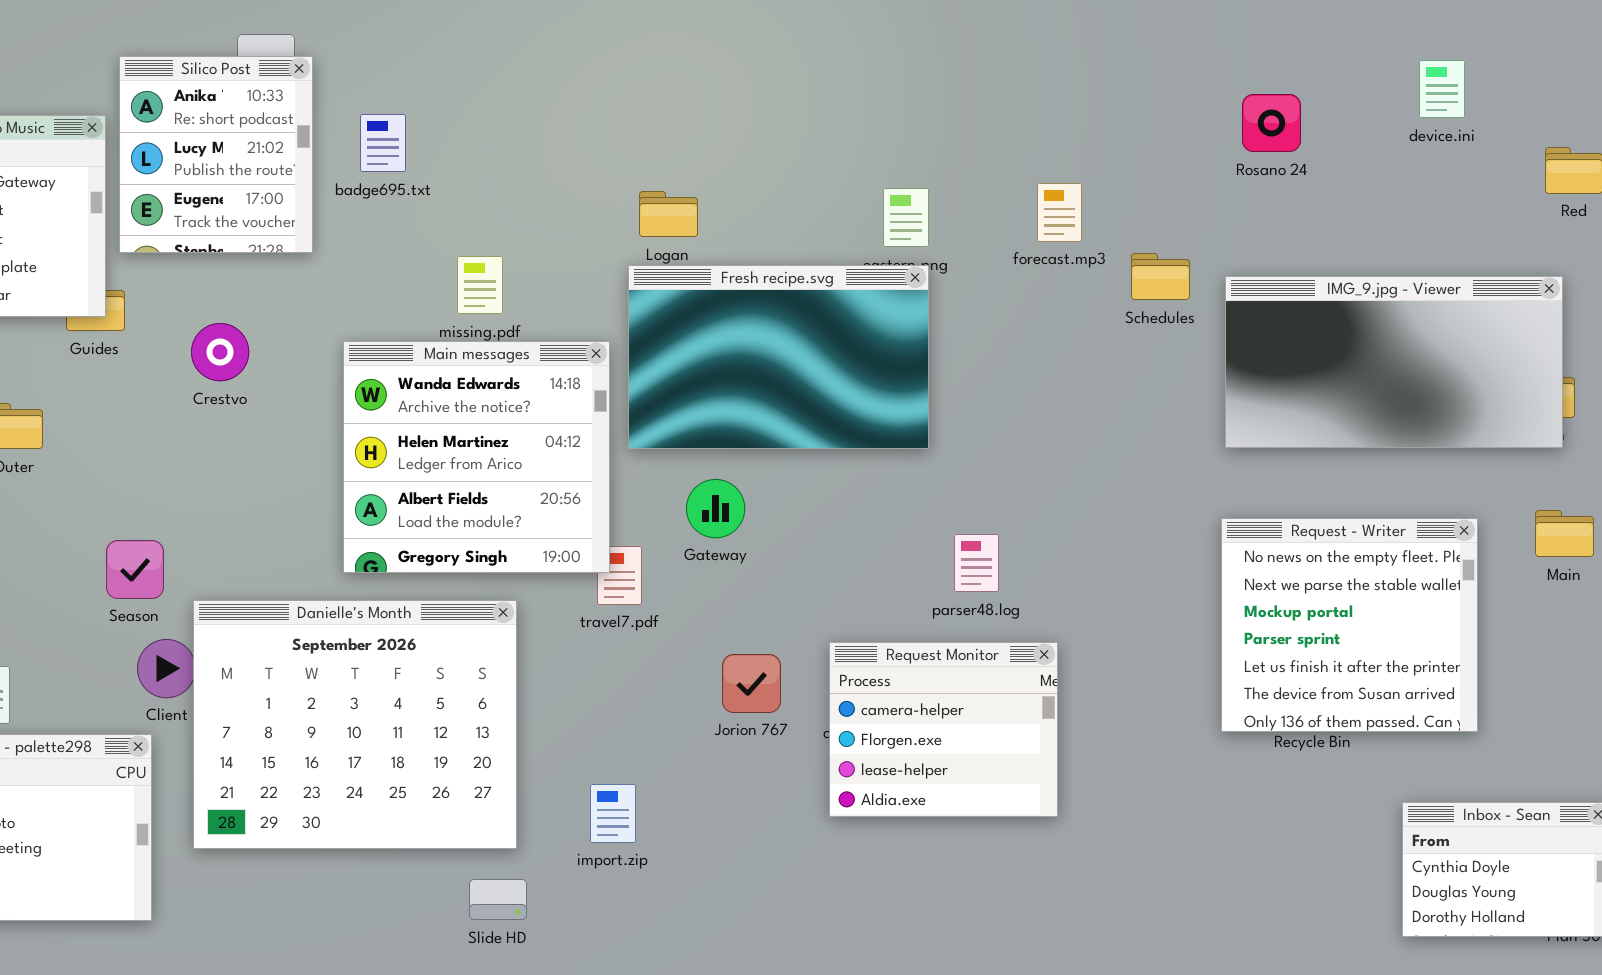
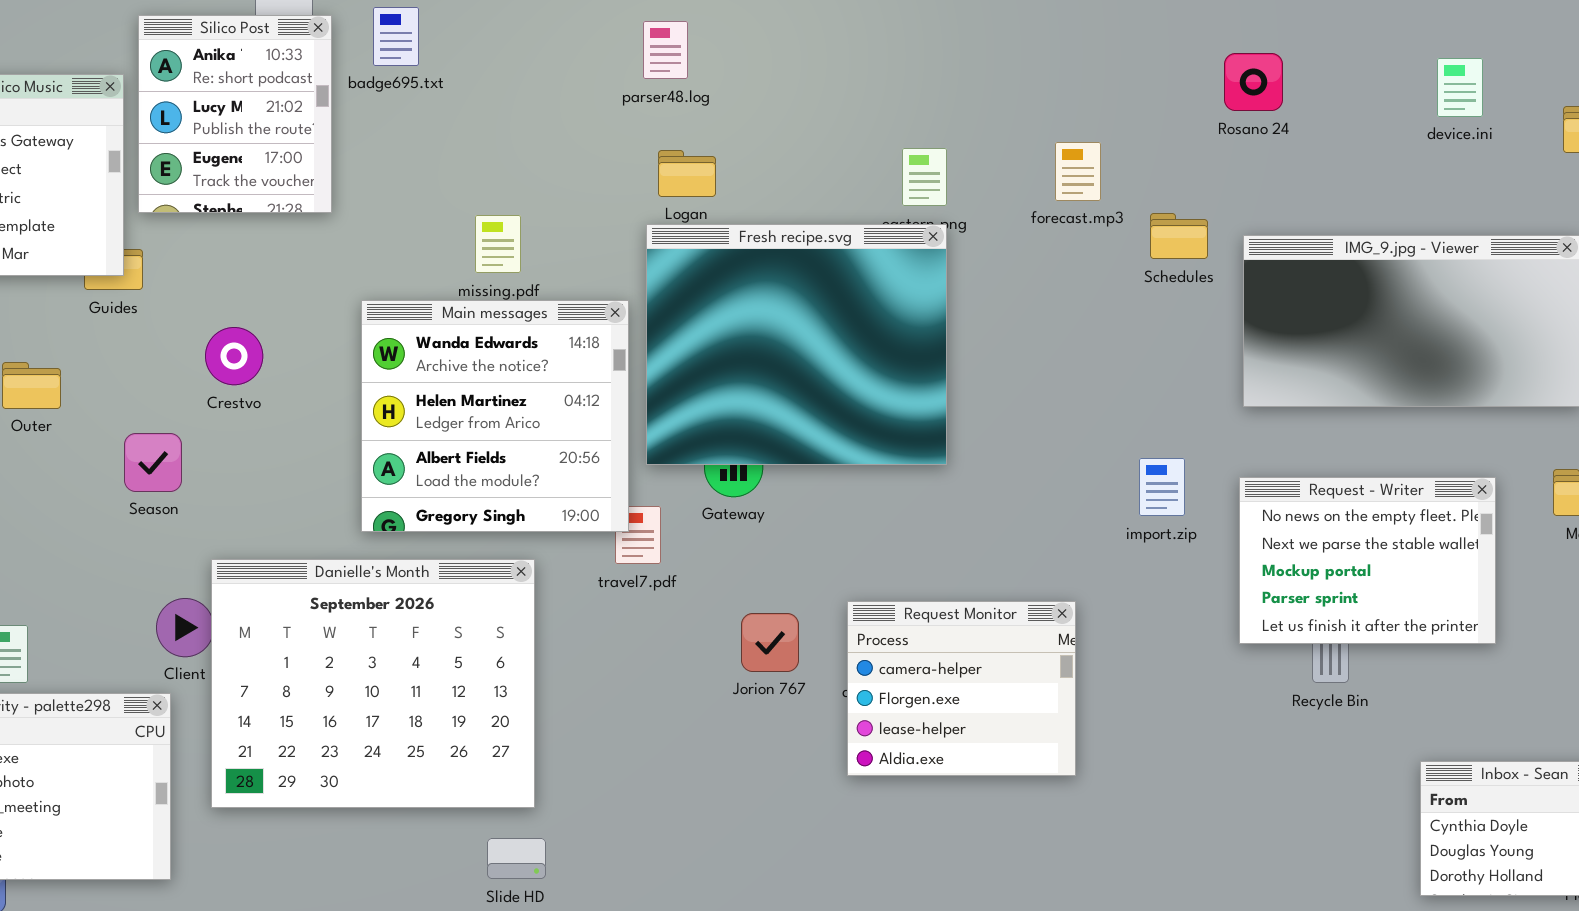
device.ini: [1419,60,1465,118] -> [1437,58,1483,117], moved
Rosano 24: [1242,94,1301,152] -> [1224,53,1283,111], moved
badge695.txt: [360,114,406,172] -> [373,7,419,66], moved
Fresh recipe.svg: [628,265,929,449] -> [646,224,947,465], resized
Crestvo: [191,323,249,381] -> [205,327,263,385], moved
Request - Writer: [1221,518,1478,732] -> [1239,477,1496,644], resized
parser48.log: [954,534,999,592] -> [643,21,688,79], moved
Season: [106,540,164,599] -> [124,433,182,492], moved
import.zip: [590,784,636,843] -> [1139,458,1185,516], moved

